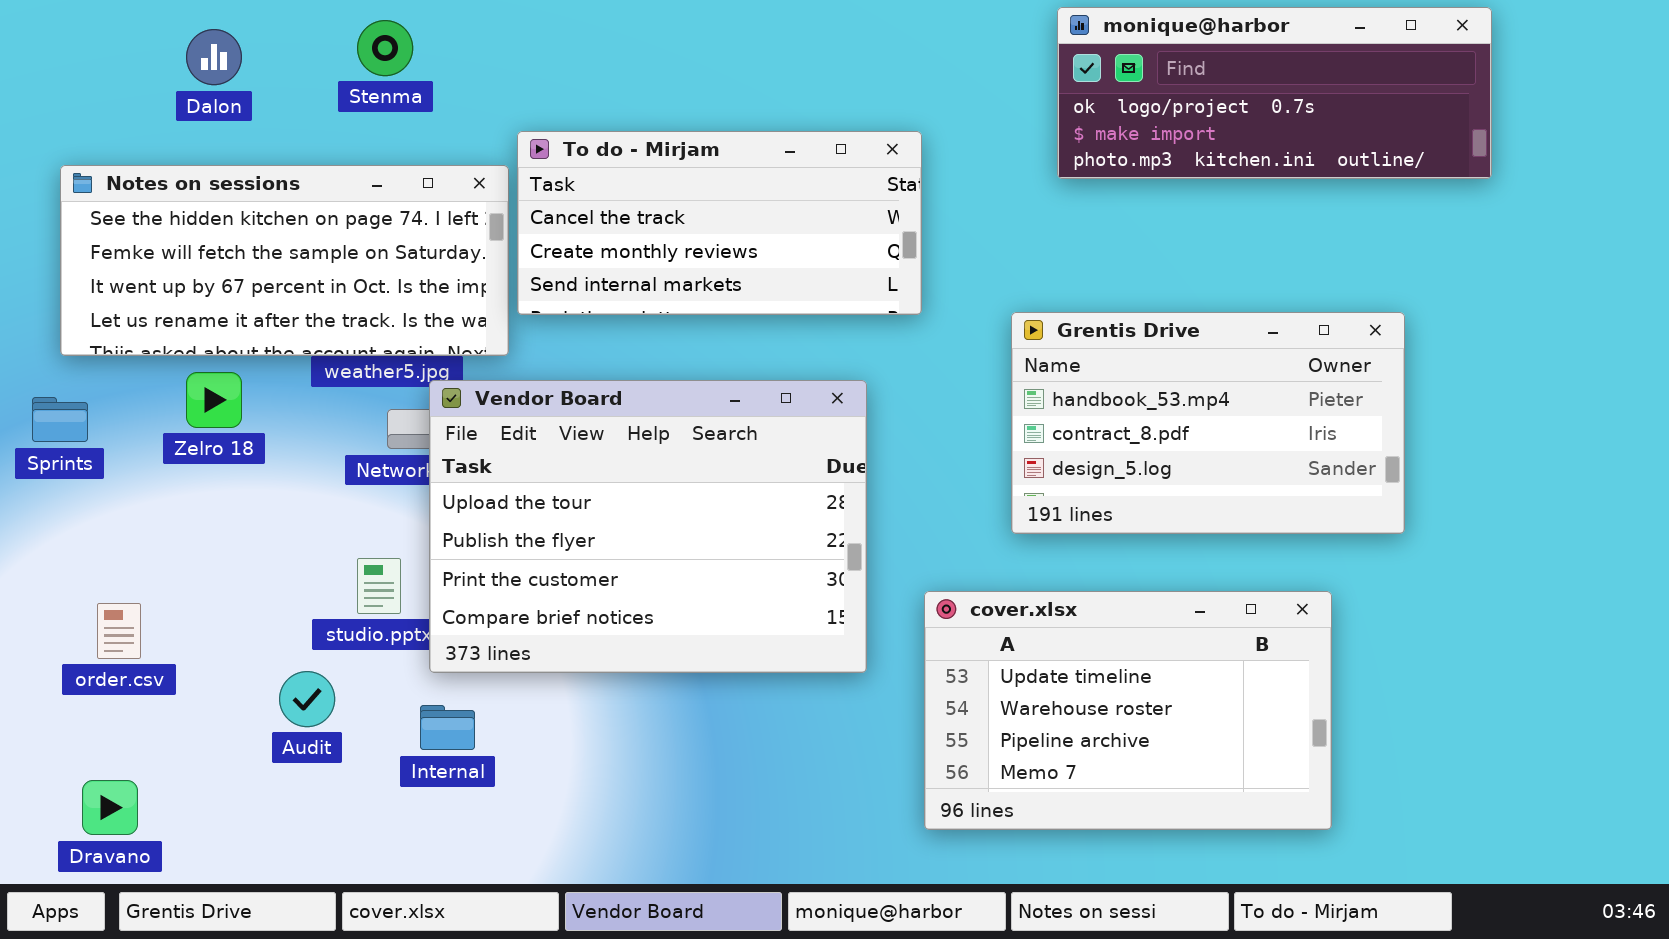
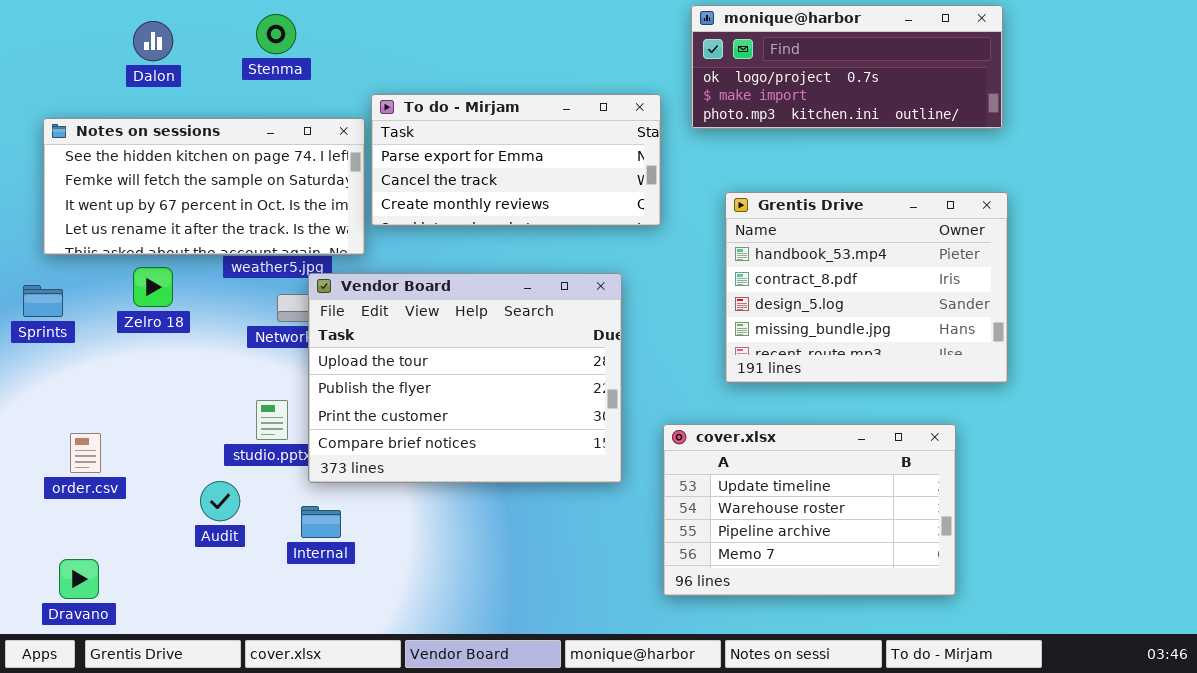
monique@harbor: [1057,7,1492,179] -> [691,5,1003,129], moved
To do - Mirjam: [517,131,922,315] -> [371,94,661,226], scrolled up 1 row
Grentis Drive: [1011,312,1405,534] -> [725,192,1008,383], resized

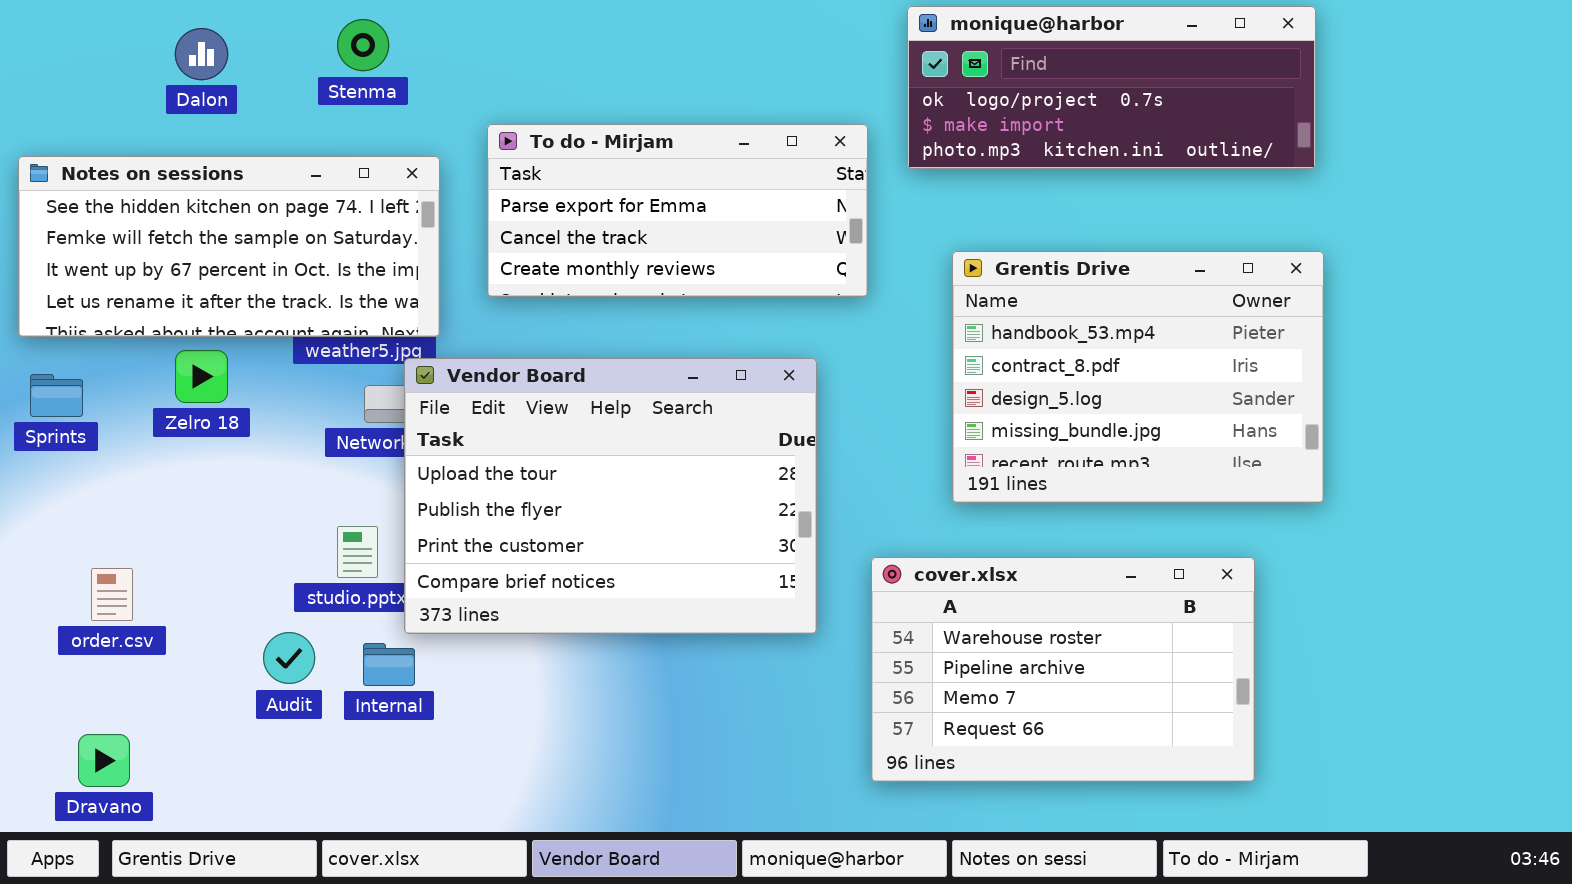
Notes on sessions: [43,118,365,255] -> [18,156,440,337], moved
cover.xlsx: [663,424,956,596] -> [871,557,1255,782], scrolled down 1 row
Internal: [301,506,341,538] -> [363,643,415,686], moved

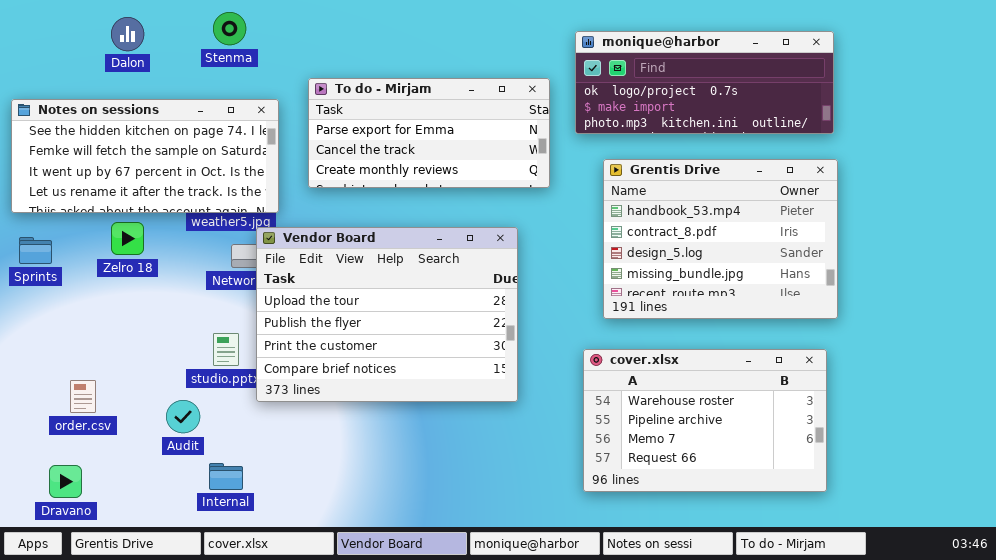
monique@harbor: [907,6,1316,169] -> [575,31,834,134], moved
cover.xlsx: [871,557,1255,782] -> [583,349,827,492], moved
order.csv: [91,568,133,621] -> [70,380,96,413], moved
Internal: [363,643,415,686] -> [209,463,243,490], moved

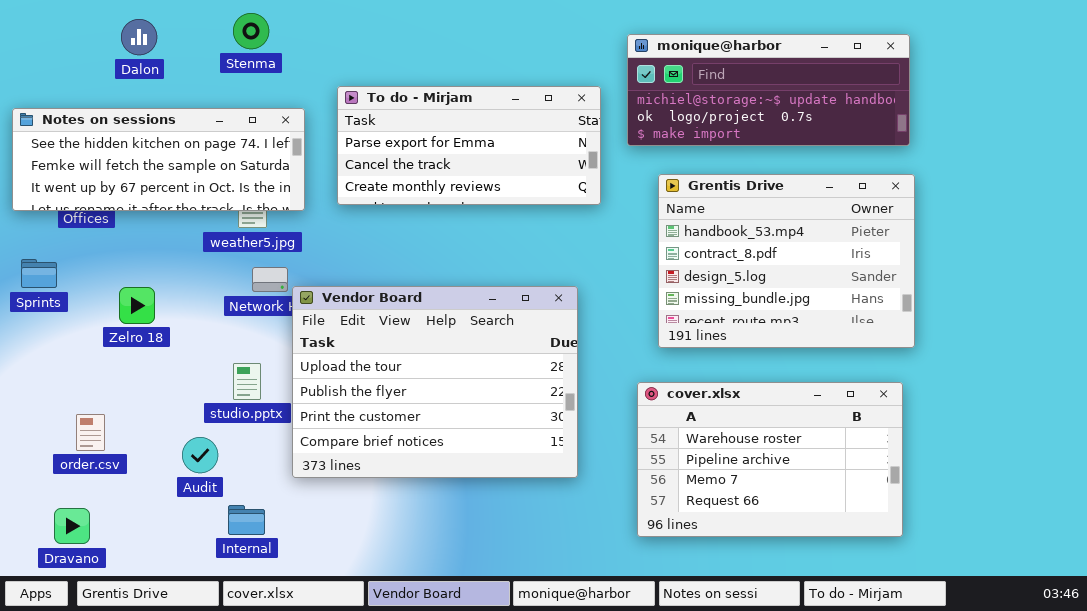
monique@harbor: [575,31,834,134] -> [627,34,910,146], scrolled up 1 row
Notes on sessions: [11,99,279,213] -> [12,108,305,211], resized
Zelro 18: [111,222,144,255] -> [119,287,155,324], moved
Vendor Board: [256,227,518,402] -> [292,286,578,478], moved

